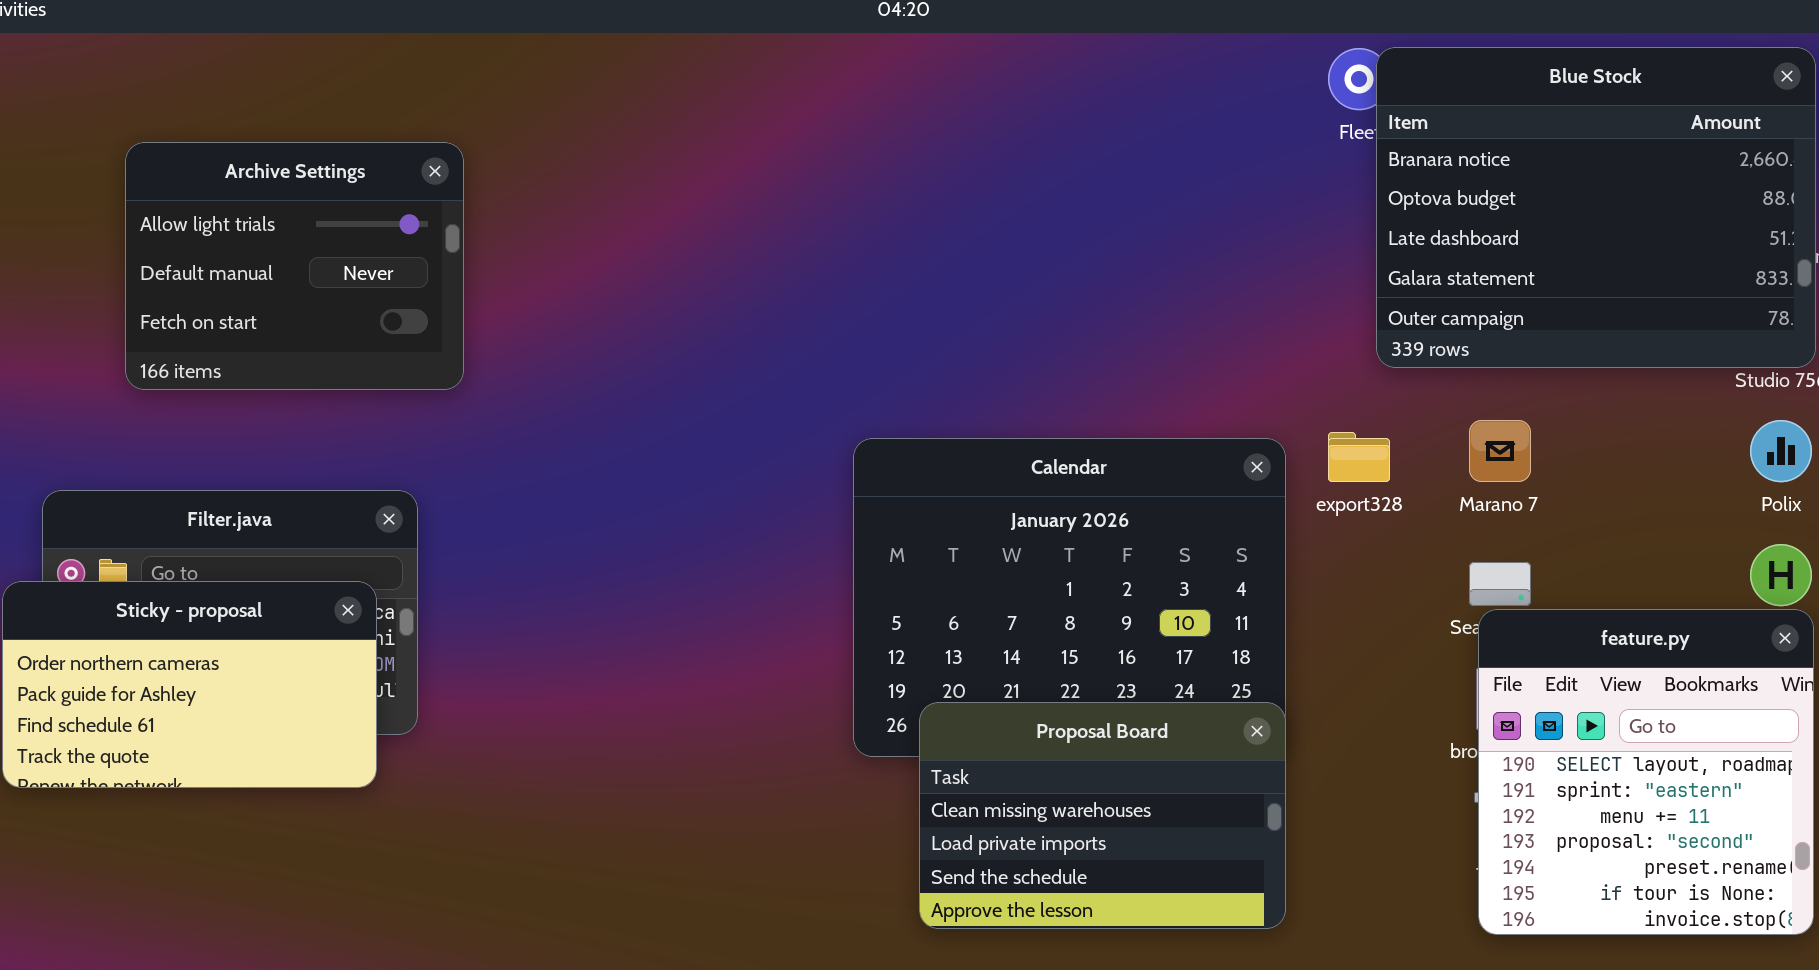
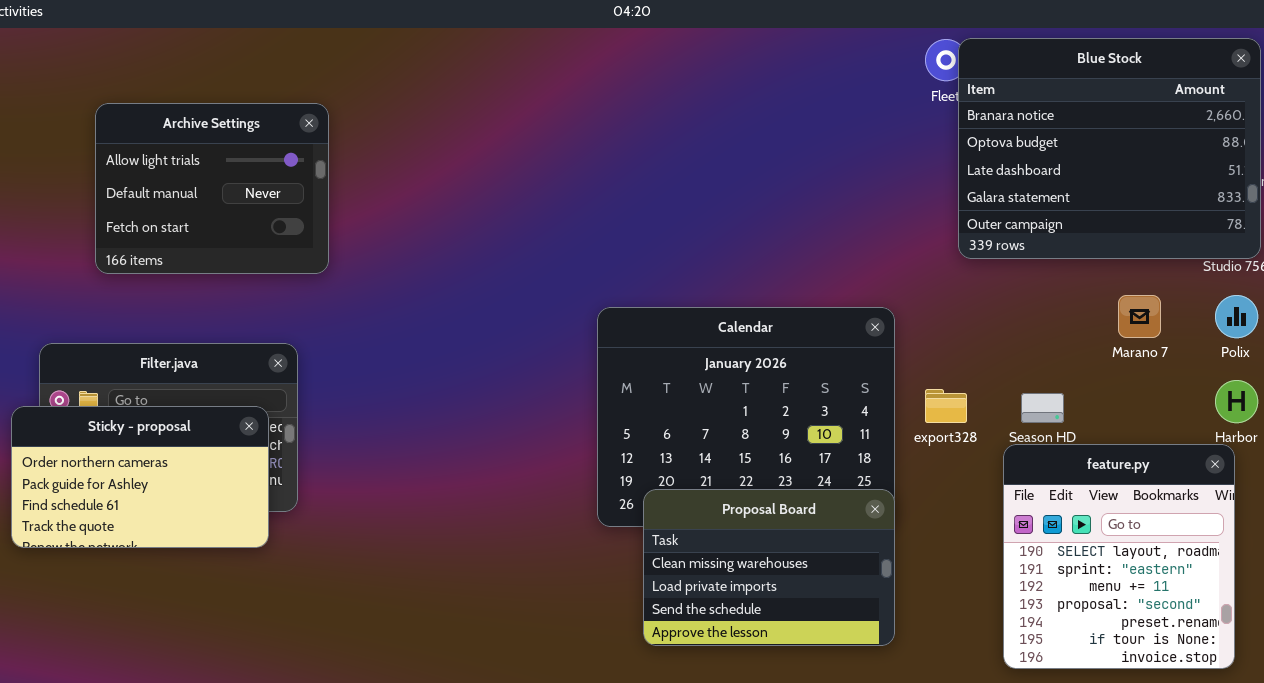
Marano 7: [1469,420,1531,482] -> [1118,295,1161,338], moved
export328: [1328,432,1390,482] -> [925,389,967,423], moved
feature.py: [1478,609,1814,935] -> [1003,444,1235,669], moved

